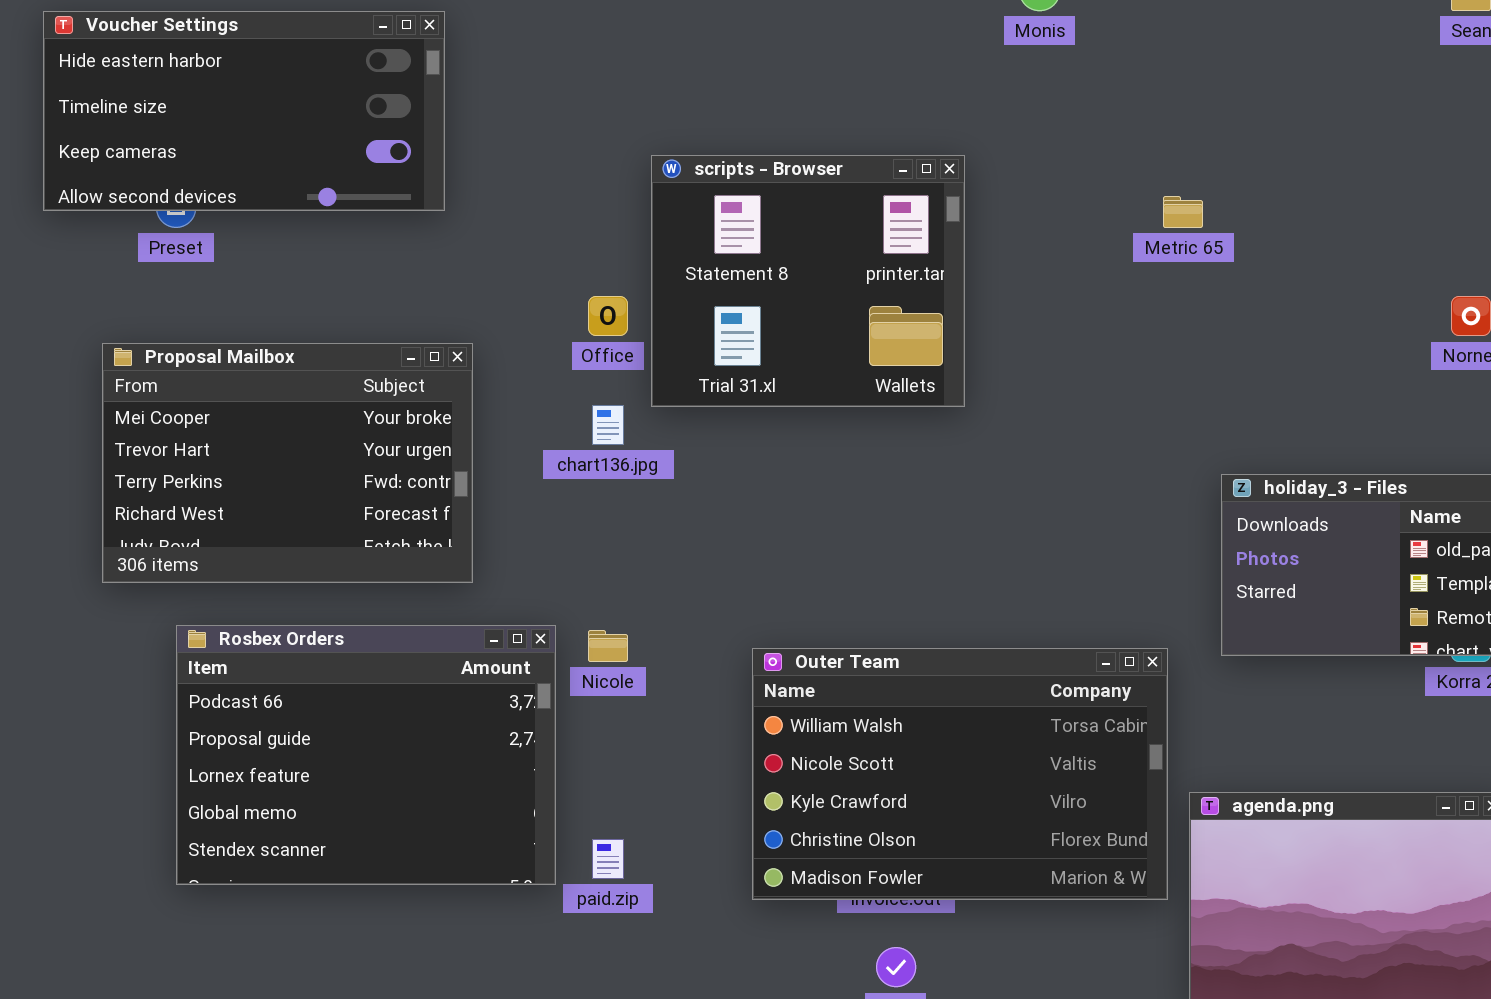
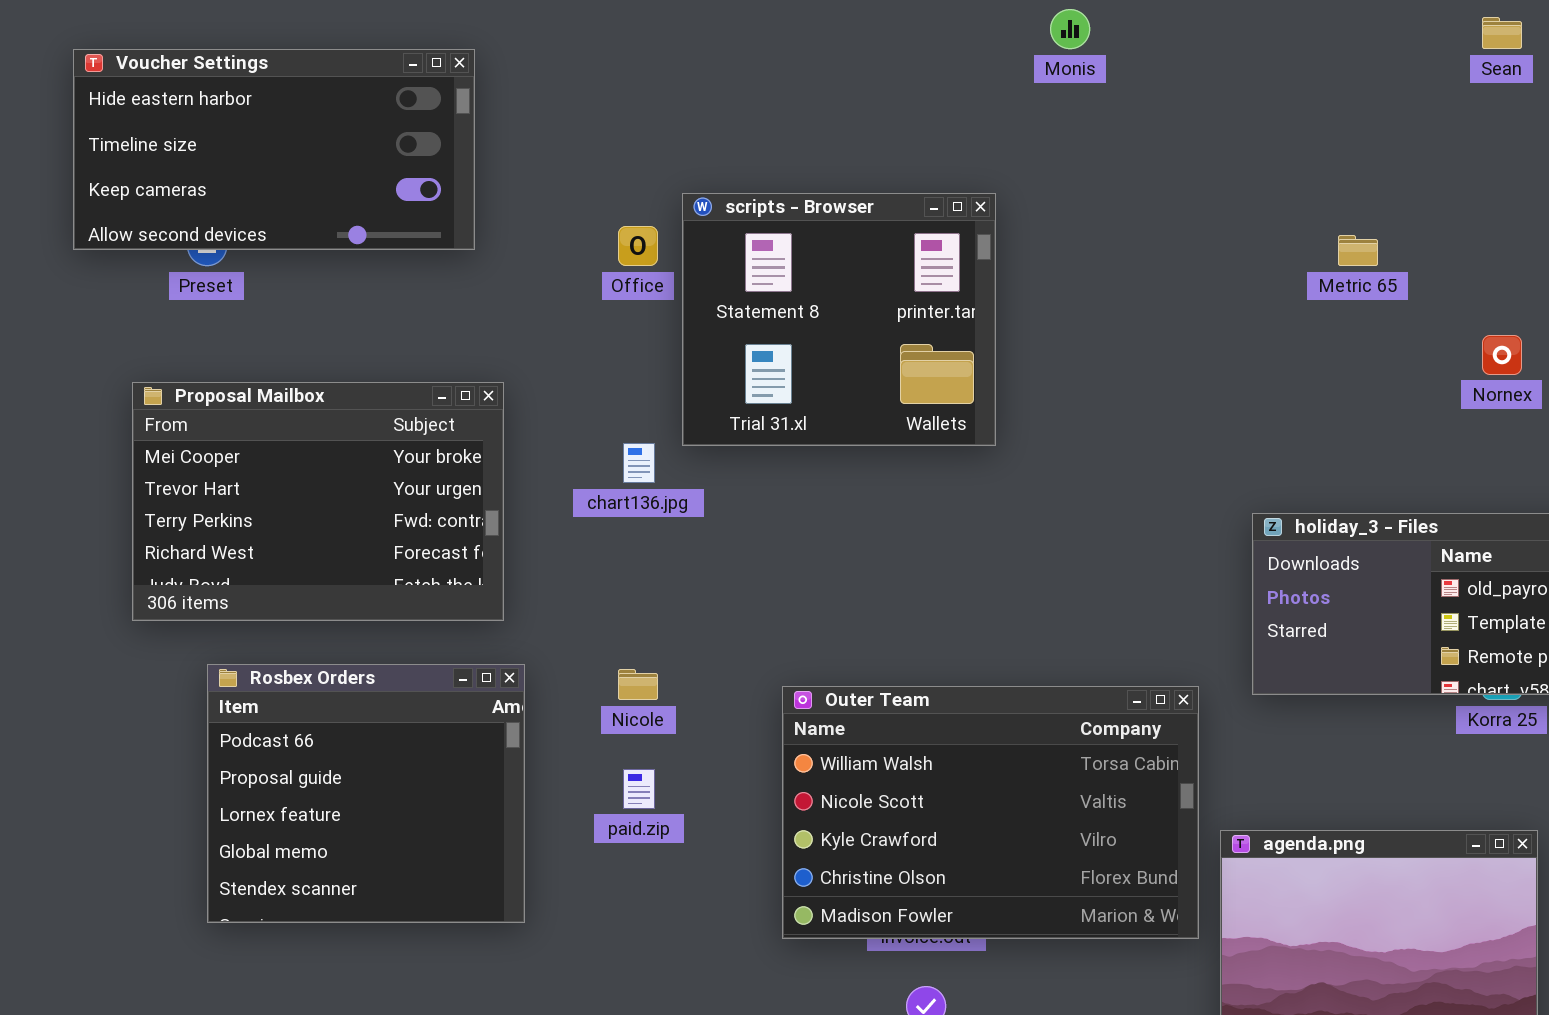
Metric 65: [1163,196,1203,228] -> [1338,235,1378,266], moved
Office: [588,296,628,336] -> [618,226,658,266], moved
Rosbex Orders: [176,625,556,885] -> [207,664,525,923], resized
paid.zip: [592,839,624,879] -> [623,769,655,809], moved

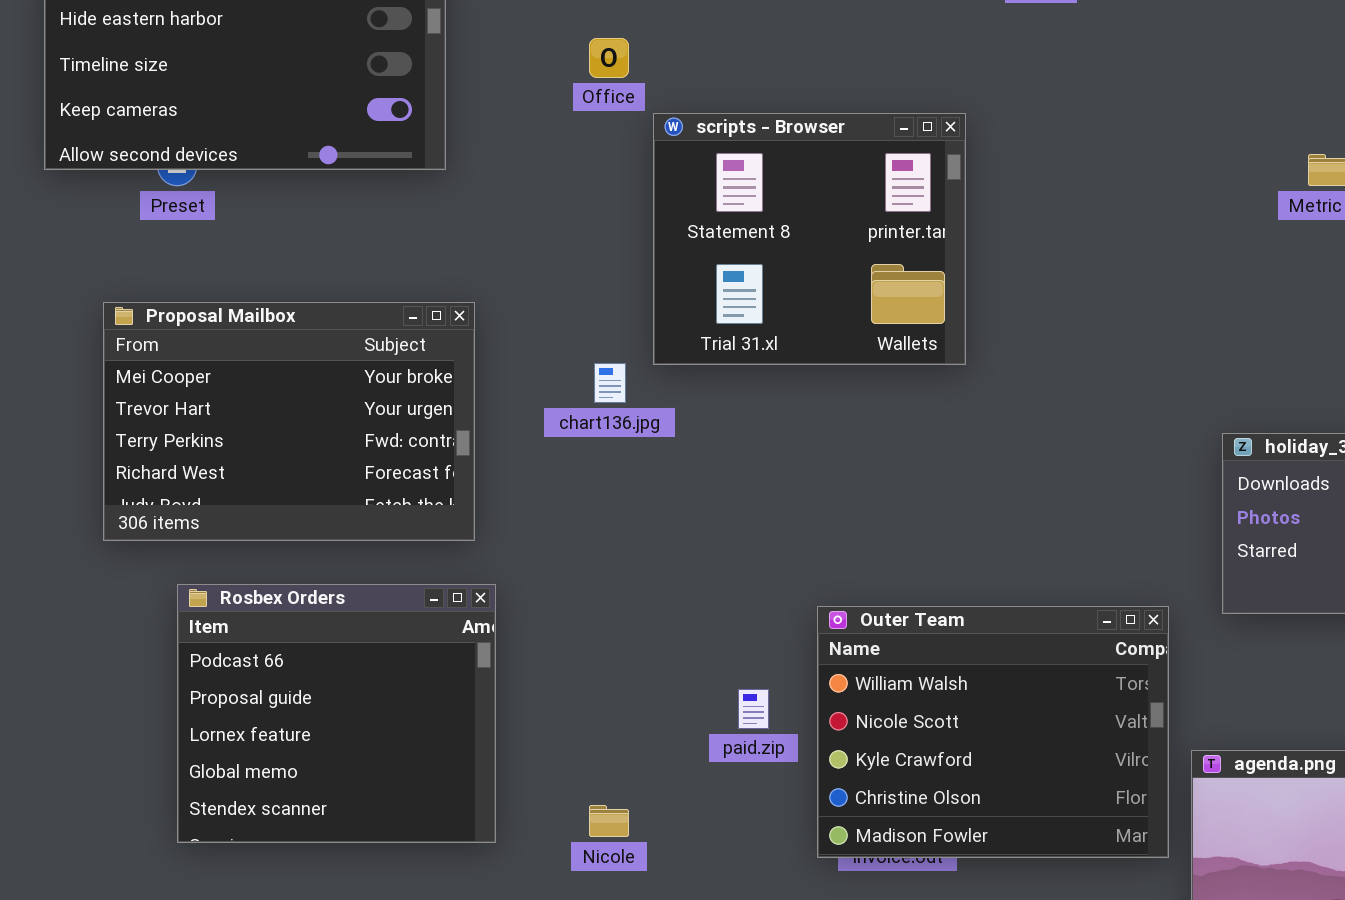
Office: [618,226,658,266] -> [589,38,629,78], moved
Nicole: [618,669,658,700] -> [589,805,629,837], moved
Outer Team: [782,686,1199,939] -> [817,606,1169,858], resized
paid.zip: [623,769,655,809] -> [738,689,769,729], moved

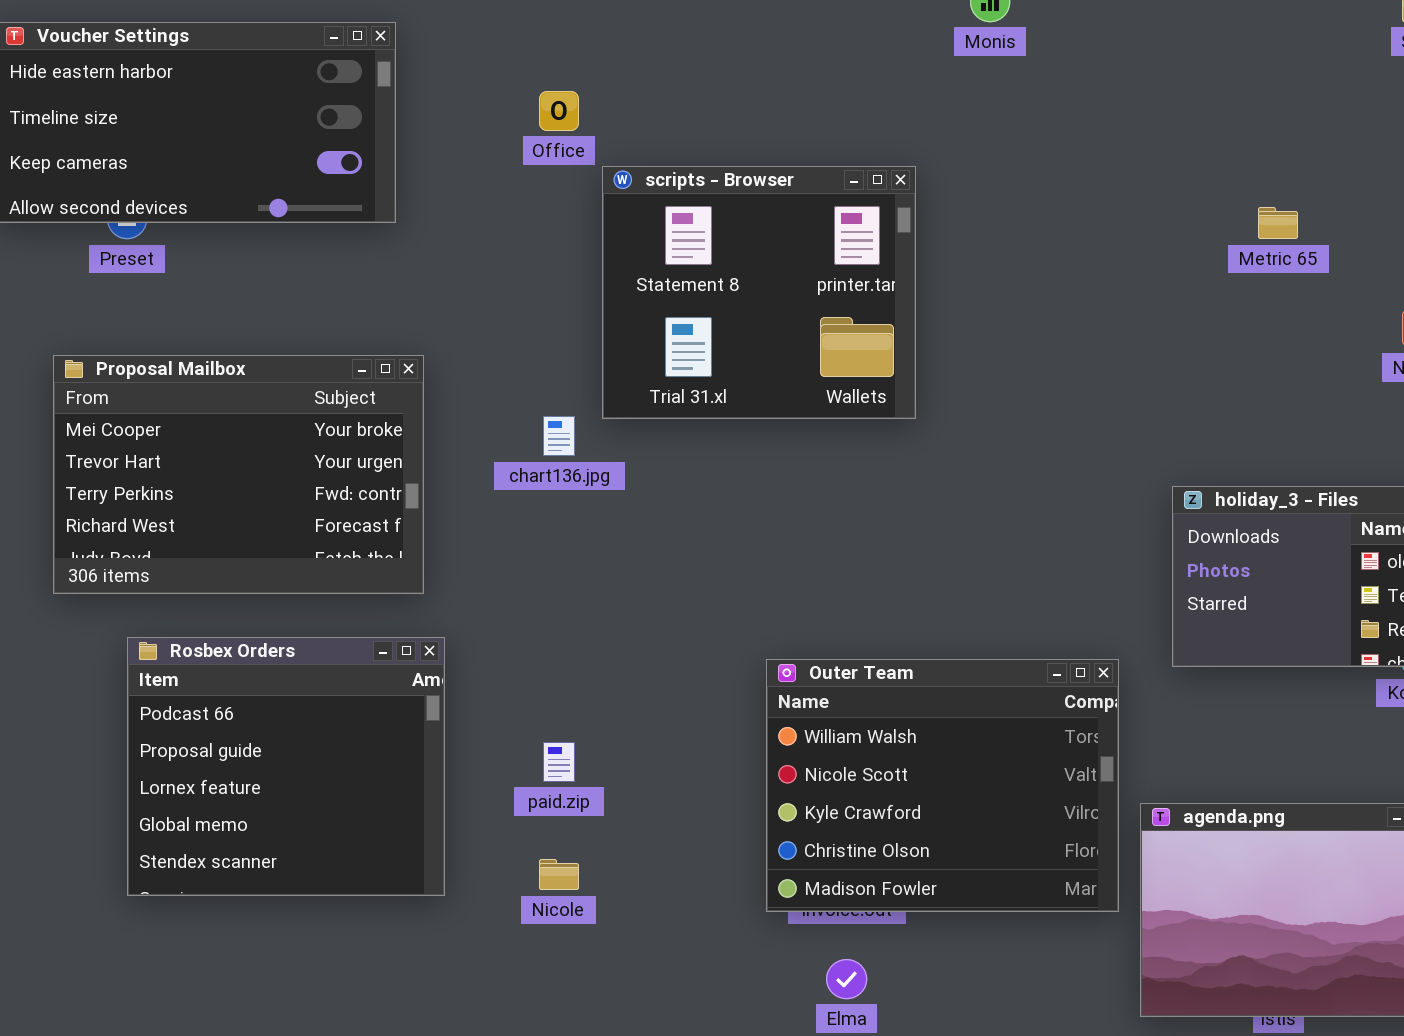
paid.zip: [738,689,769,729] -> [543,742,575,782], moved

